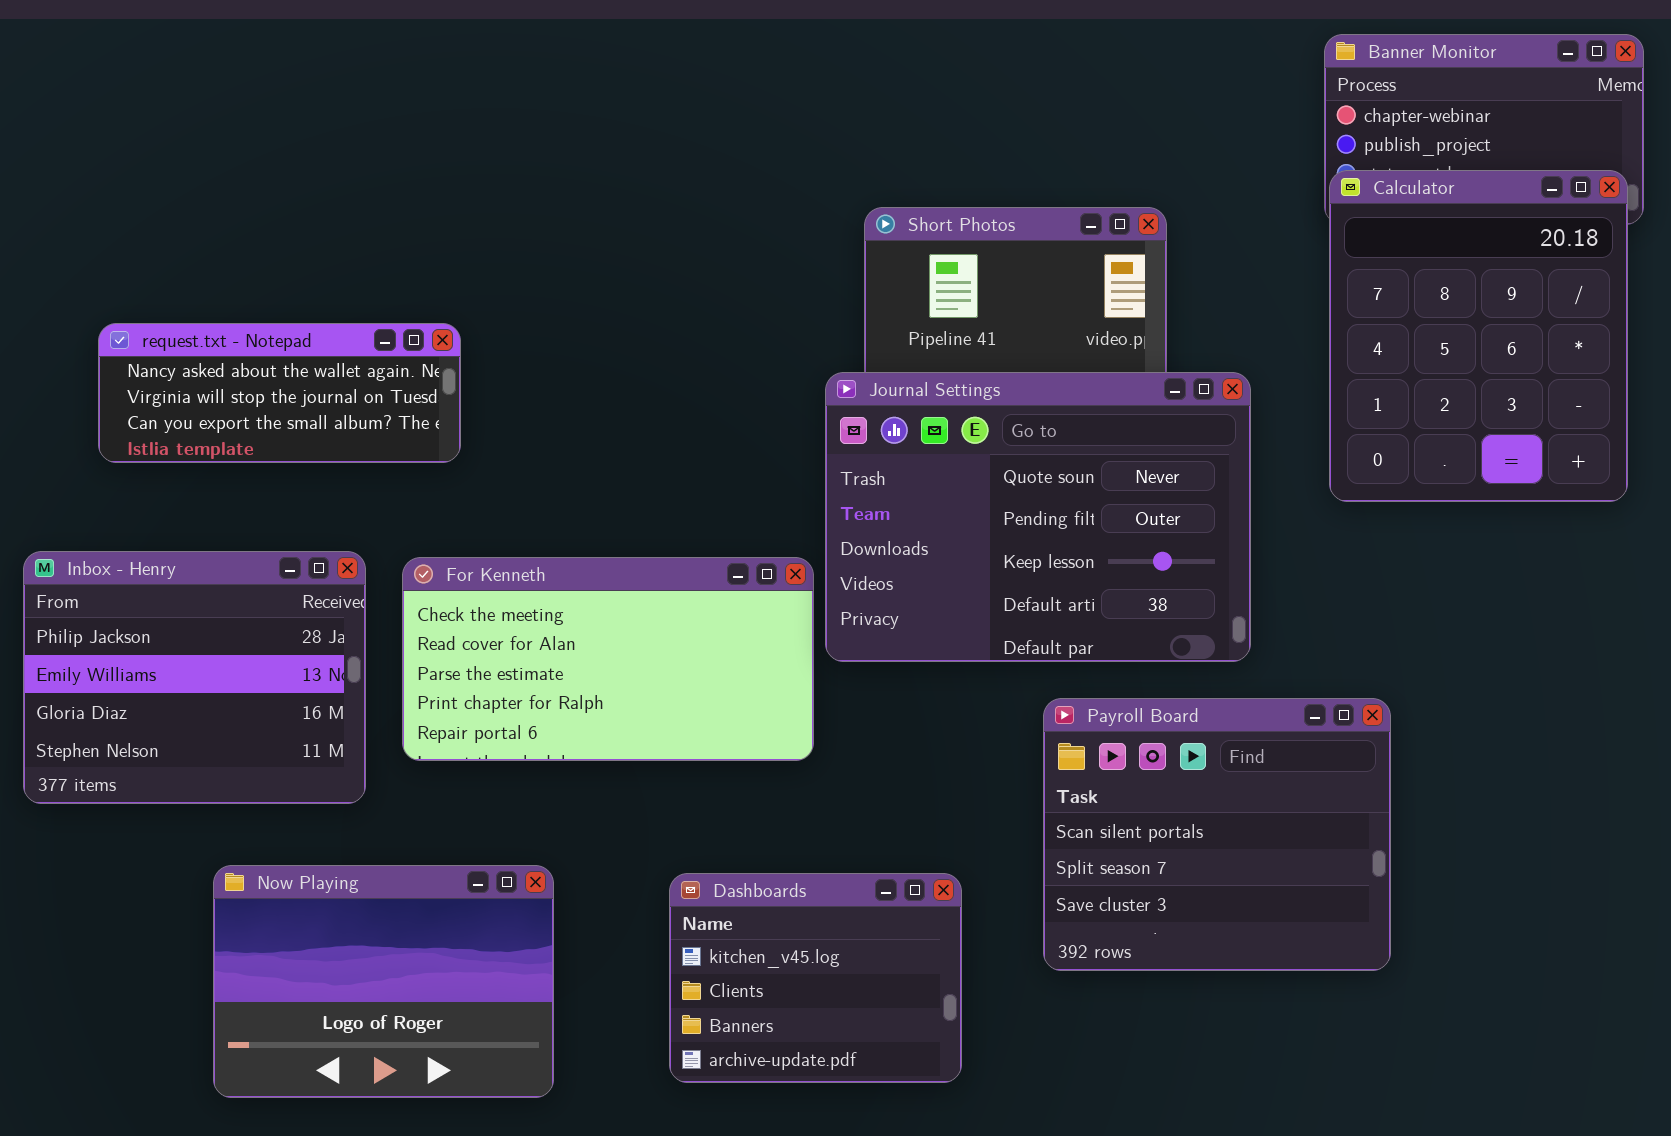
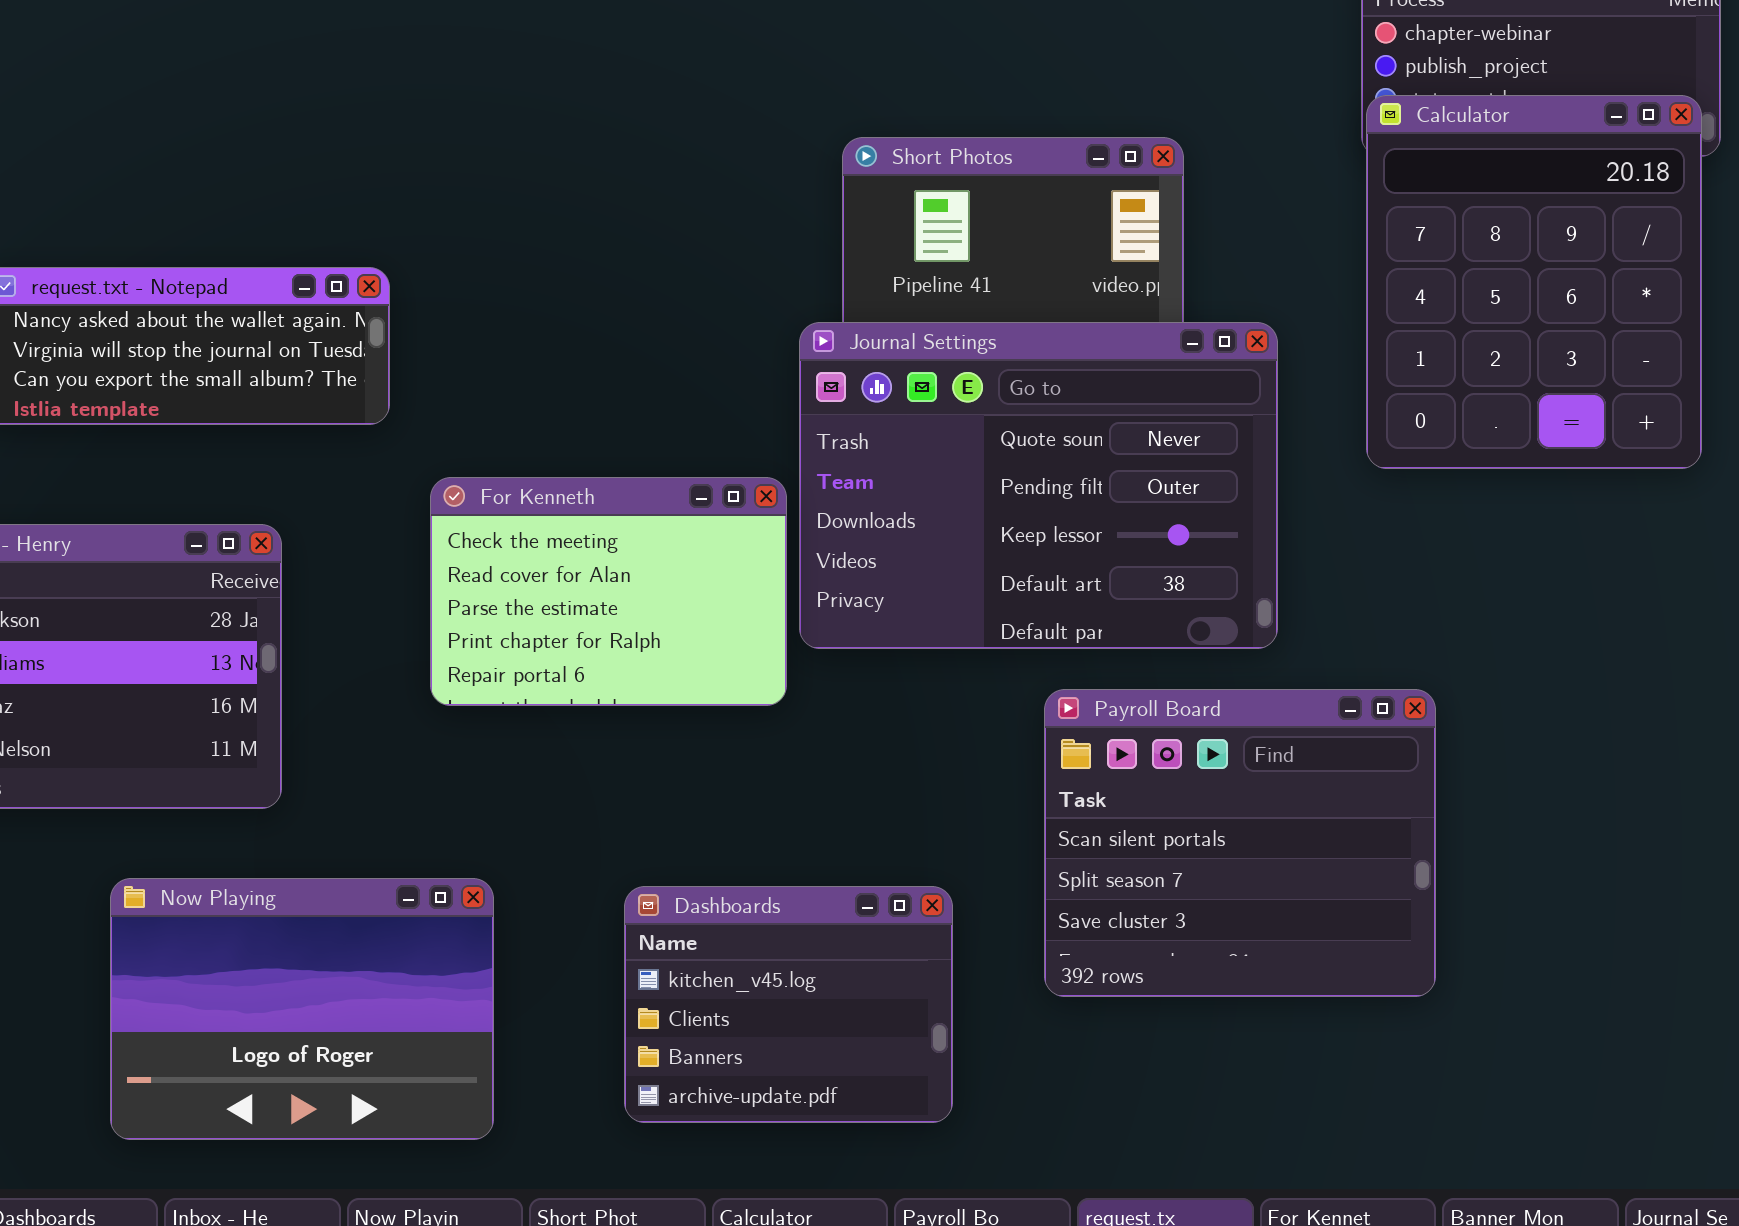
For Kenneth: [402,557,814,761] -> [430,477,787,706], moved, resized

